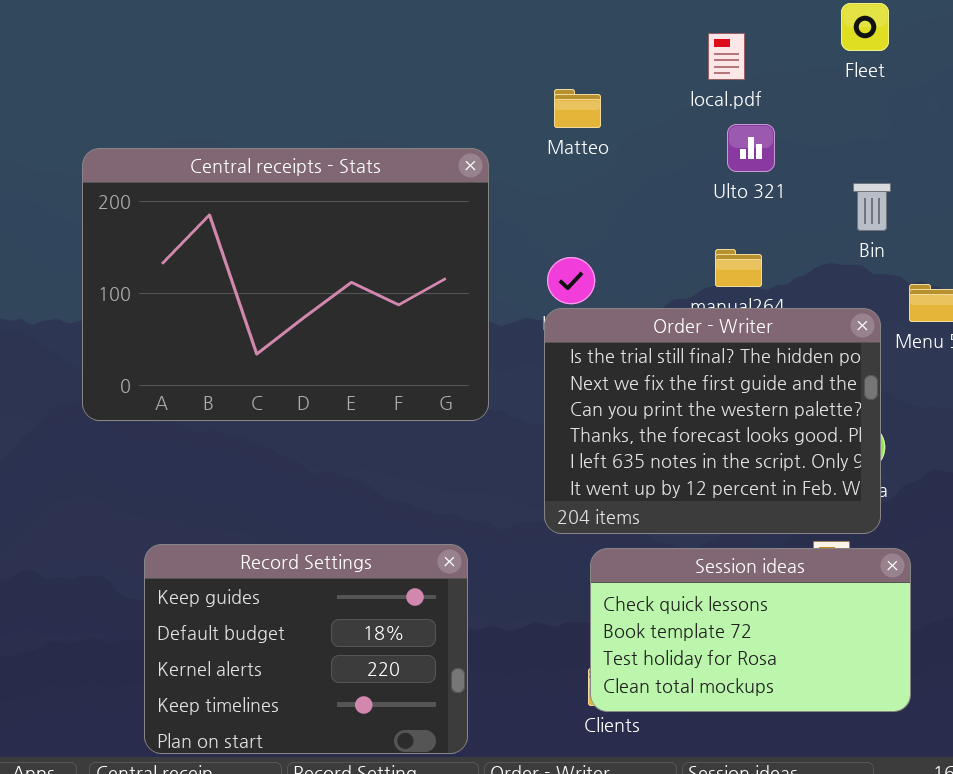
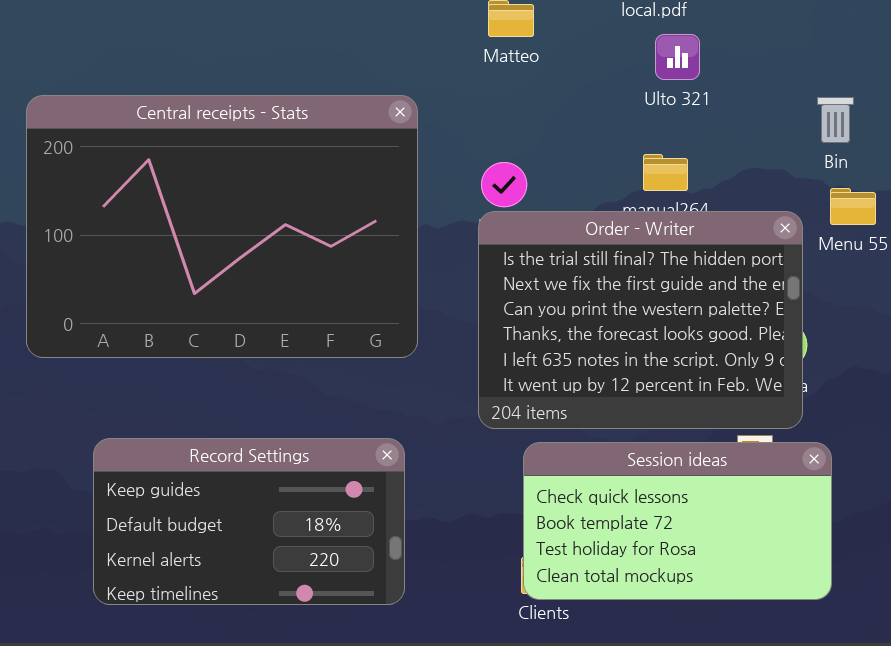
Central receipts - Stats: [82,148,489,421] -> [26,95,418,358], moved
Bin: [853,183,891,231] -> [817,97,854,143], moved
Record Settings: [144,544,468,754] -> [93,438,405,605], resized

